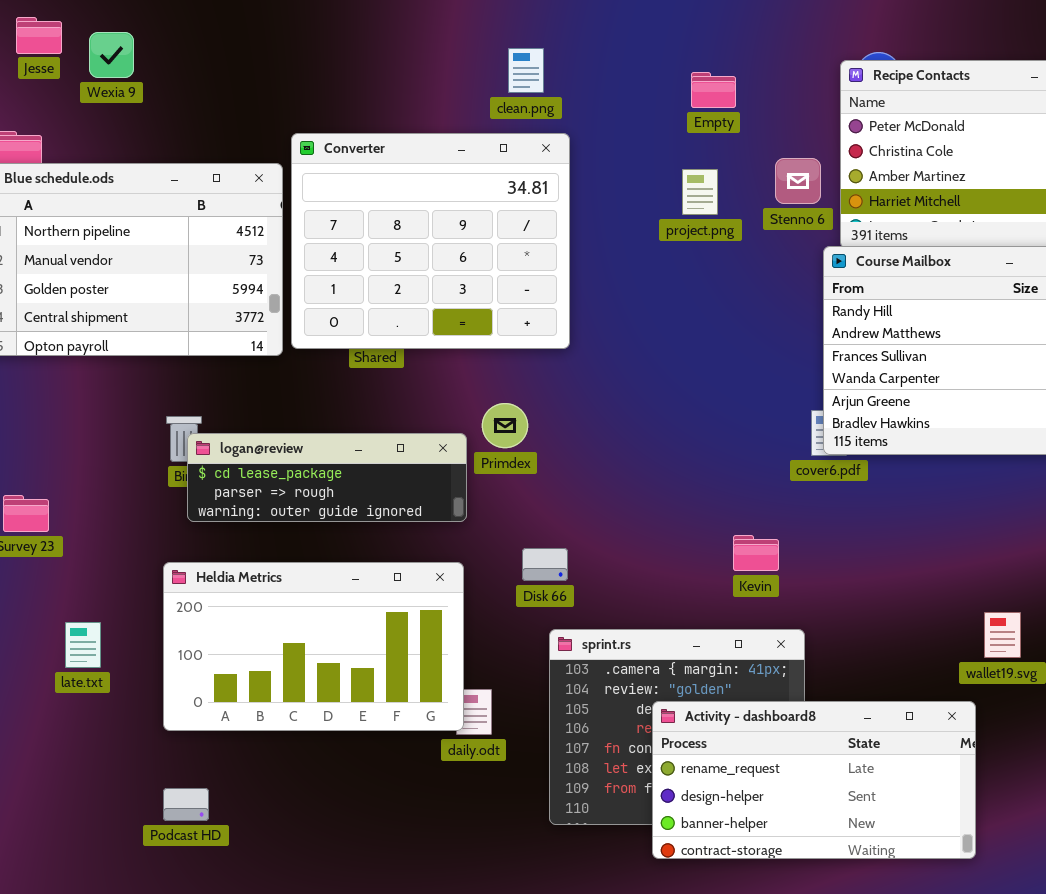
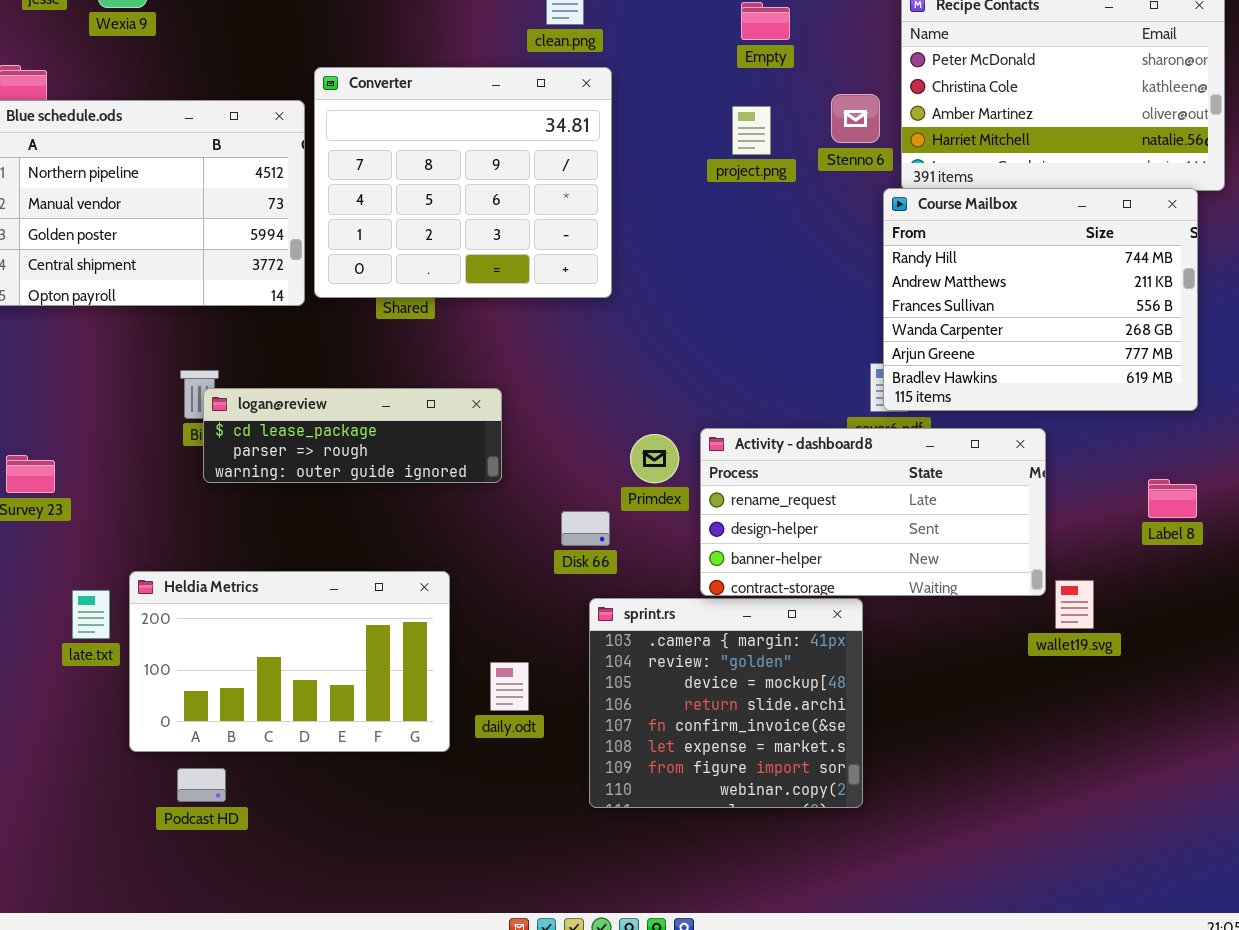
Primdex: [482,403,528,448] -> [630,434,679,483], moved
Heldia Metrics: [163,562,464,731] -> [129,571,450,752], moved
Activity - dashboard8: [652,701,976,859] -> [700,428,1046,596], moved

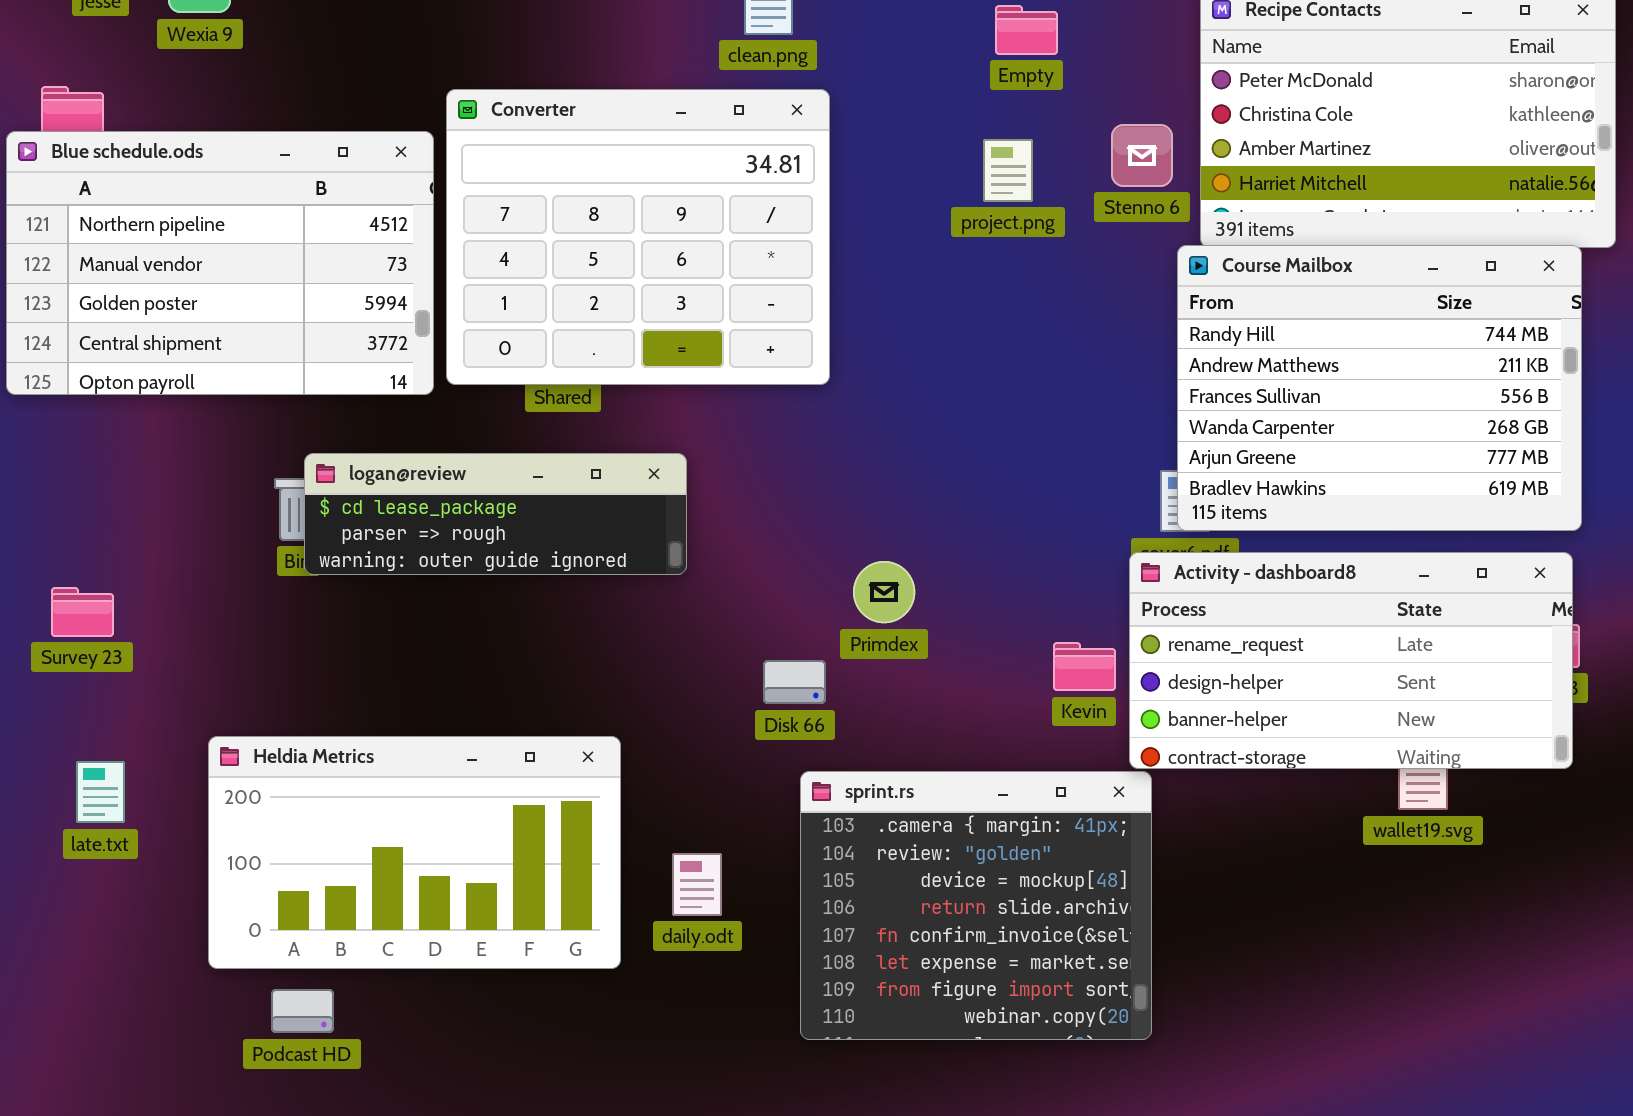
logan@review: [203,388,502,483] -> [304,453,687,575], moved
Activity - dashboard8: [700,428,1046,596] -> [1129,552,1573,769], moved
late.txt: [72,590,110,639] -> [76,761,125,823], moved

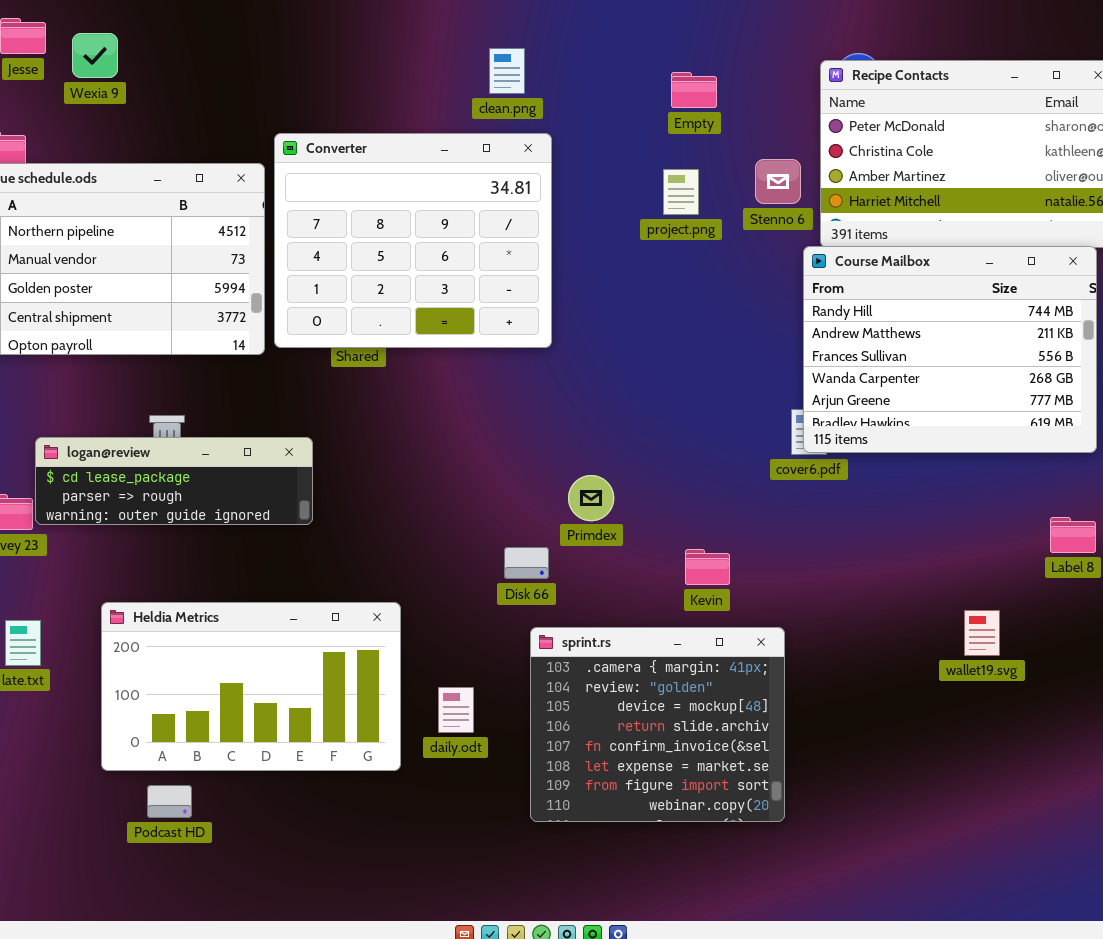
logan@review: [304,453,687,575] -> [35,437,313,525], moved
Activity - dashboard8: [1129,552,1573,769] -> none, closed
Kevin: [1053,642,1116,691] -> [685,549,730,585], moved

